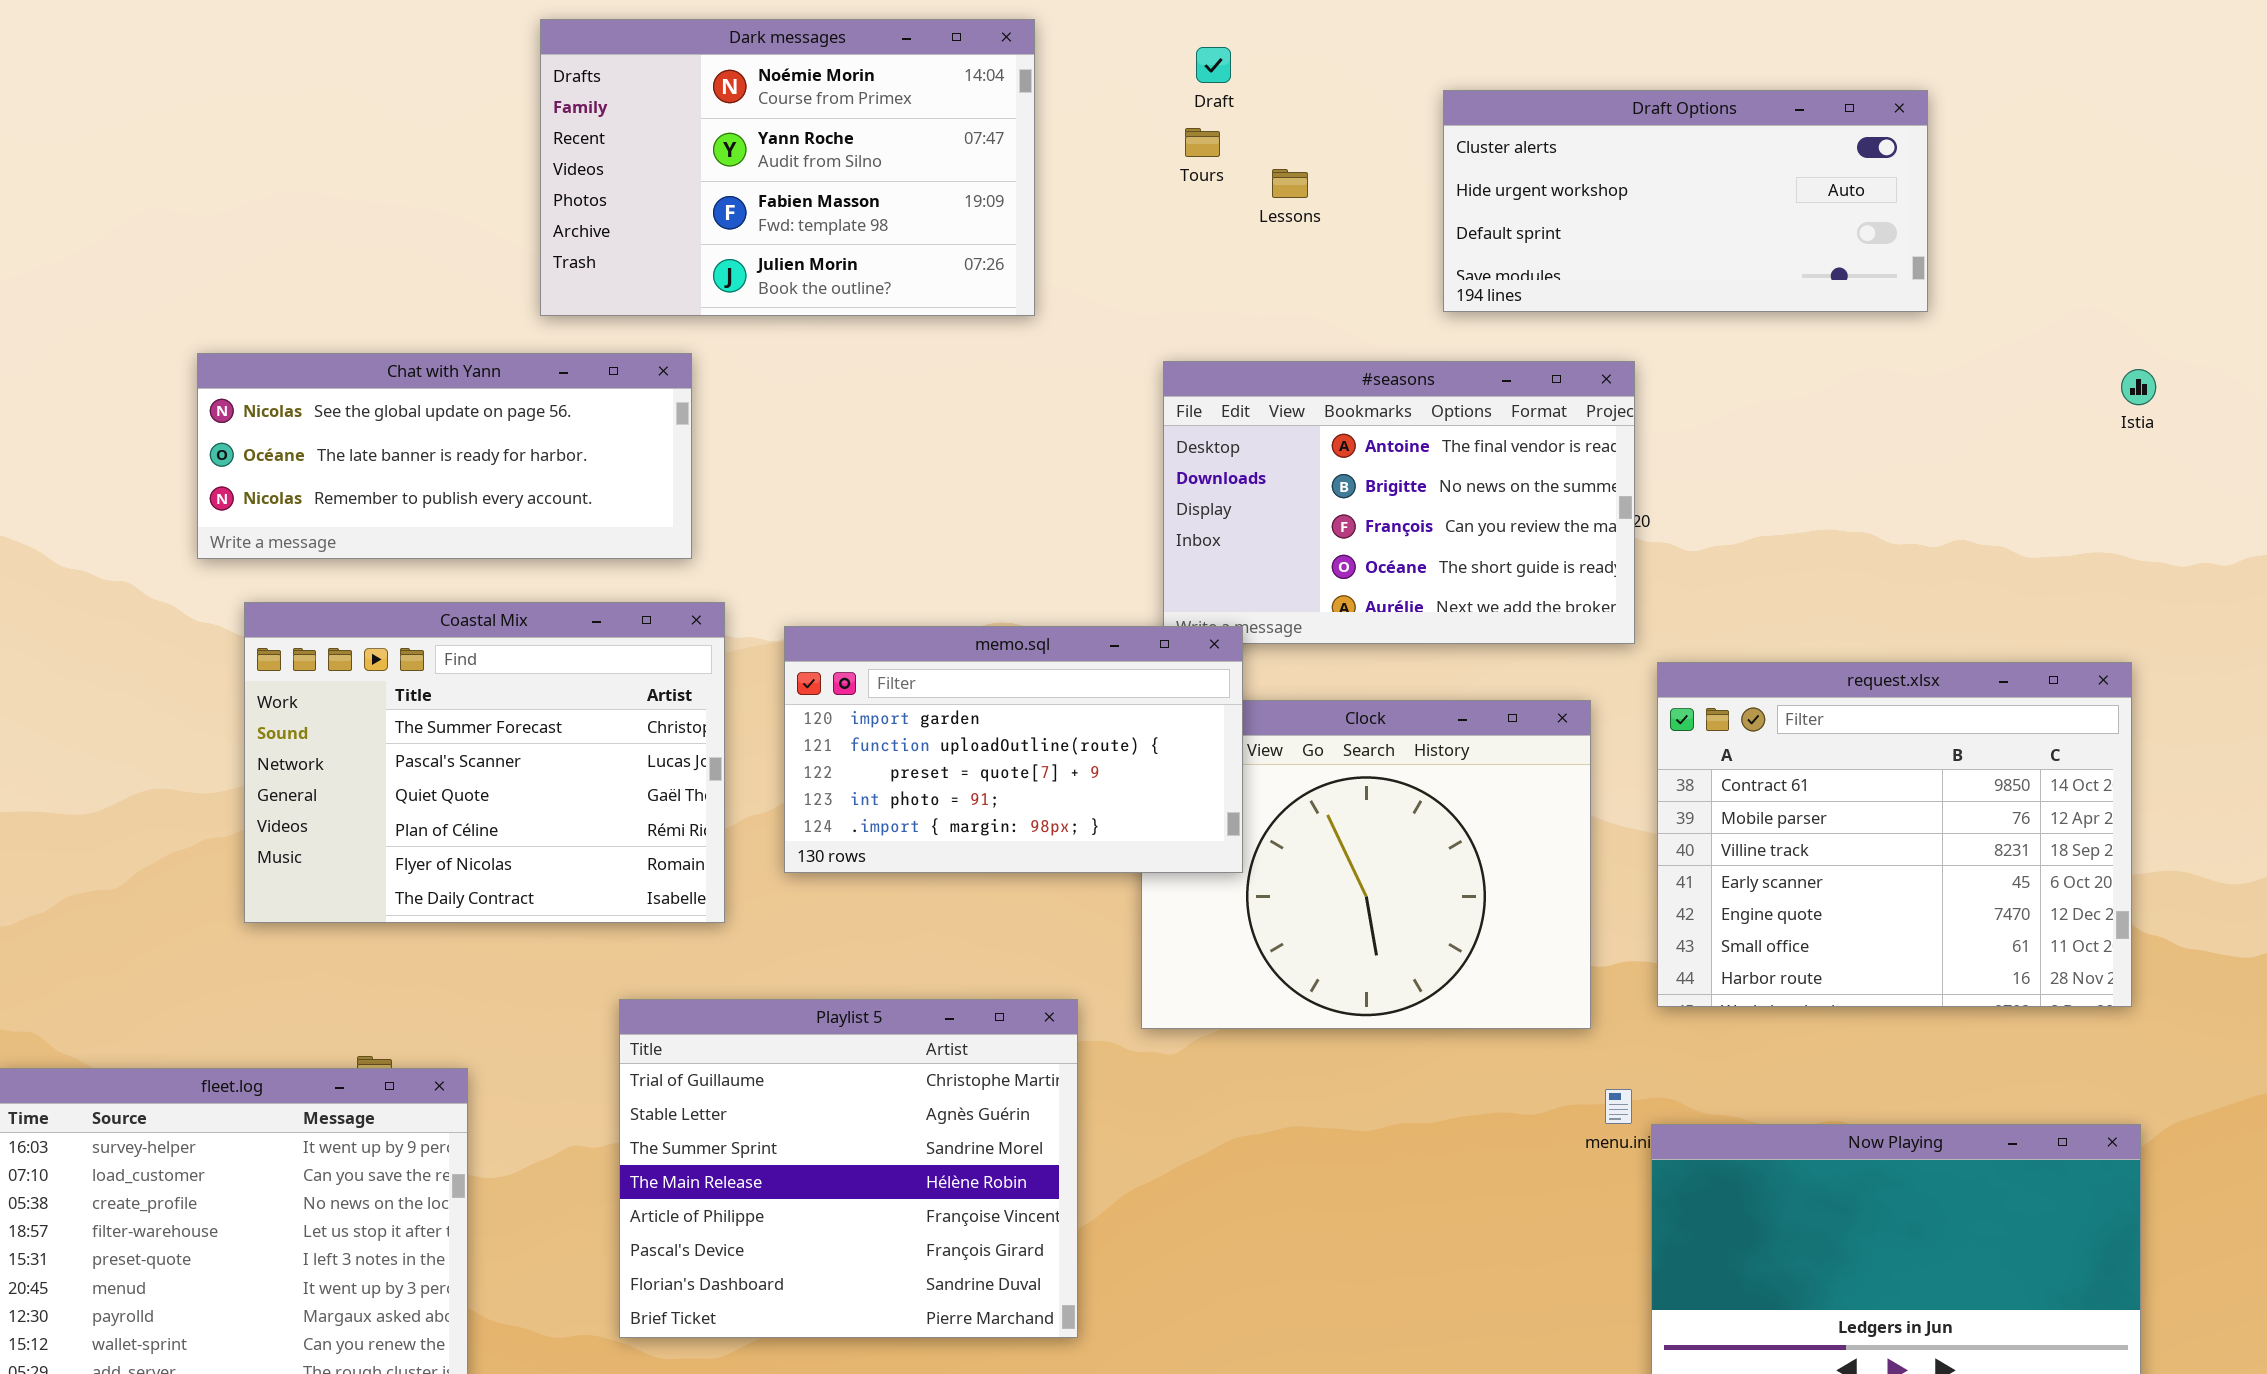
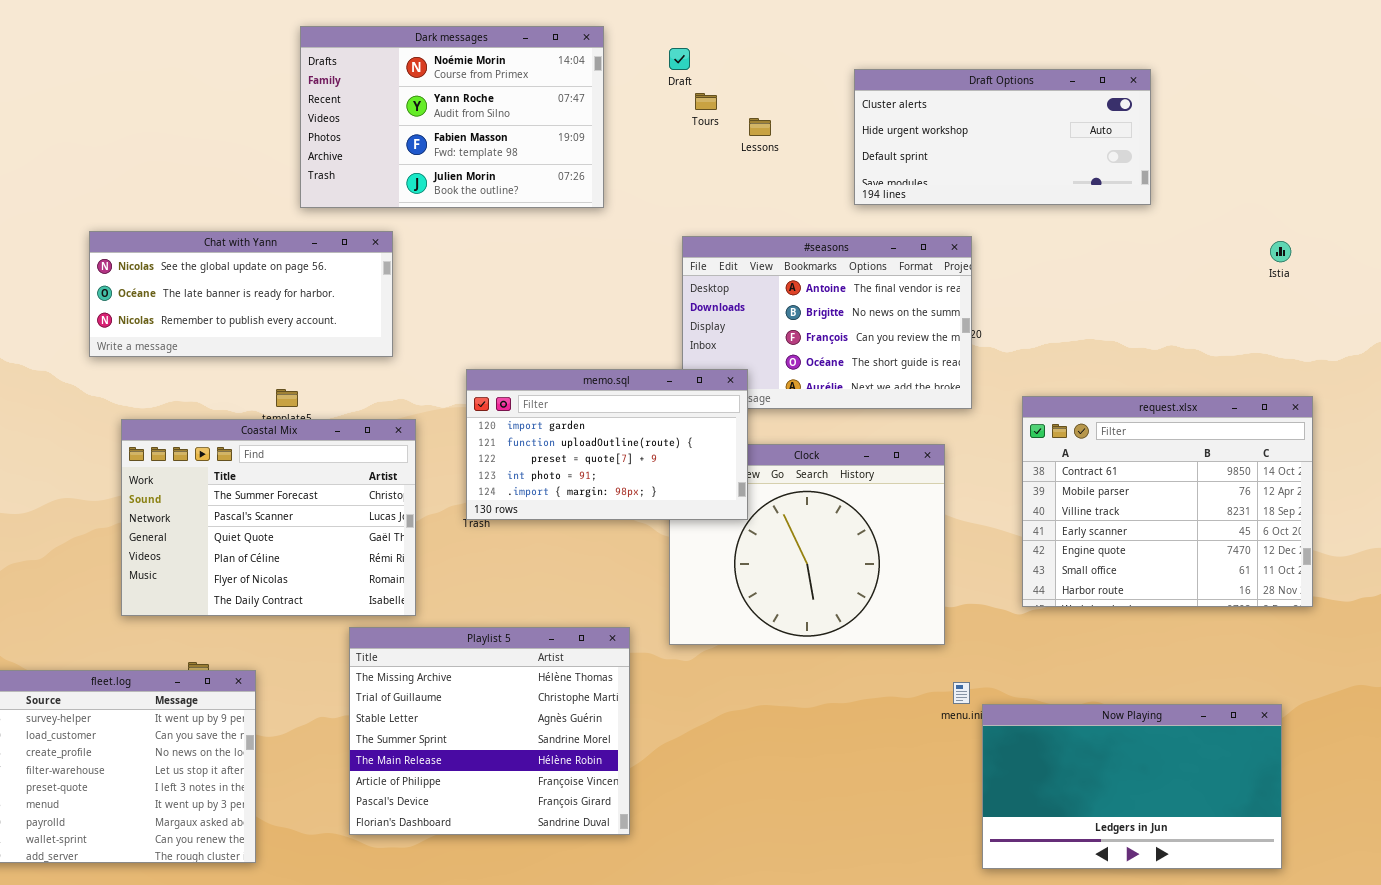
Draft: [1196,47,1231,83] -> [669,48,690,70], moved
Coastal Mix: [244,602,725,923] -> [121,419,416,616], moved
memo.sql: [784,626,1243,873] -> [466,369,748,520], moved
request.xlsx: [1657,662,2132,1007] -> [1022,396,1313,607], moved
Playlist 5: [619,999,1078,1338] -> [349,627,630,835], scrolled up 1 row

